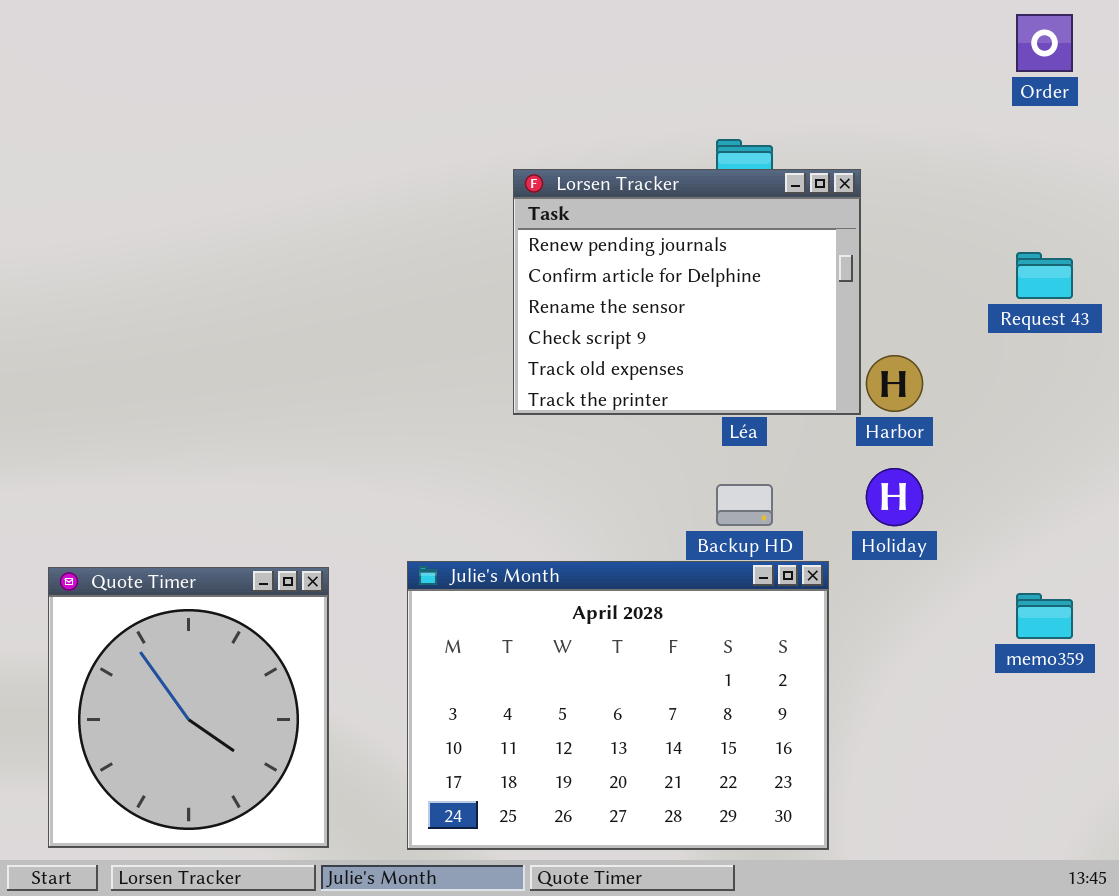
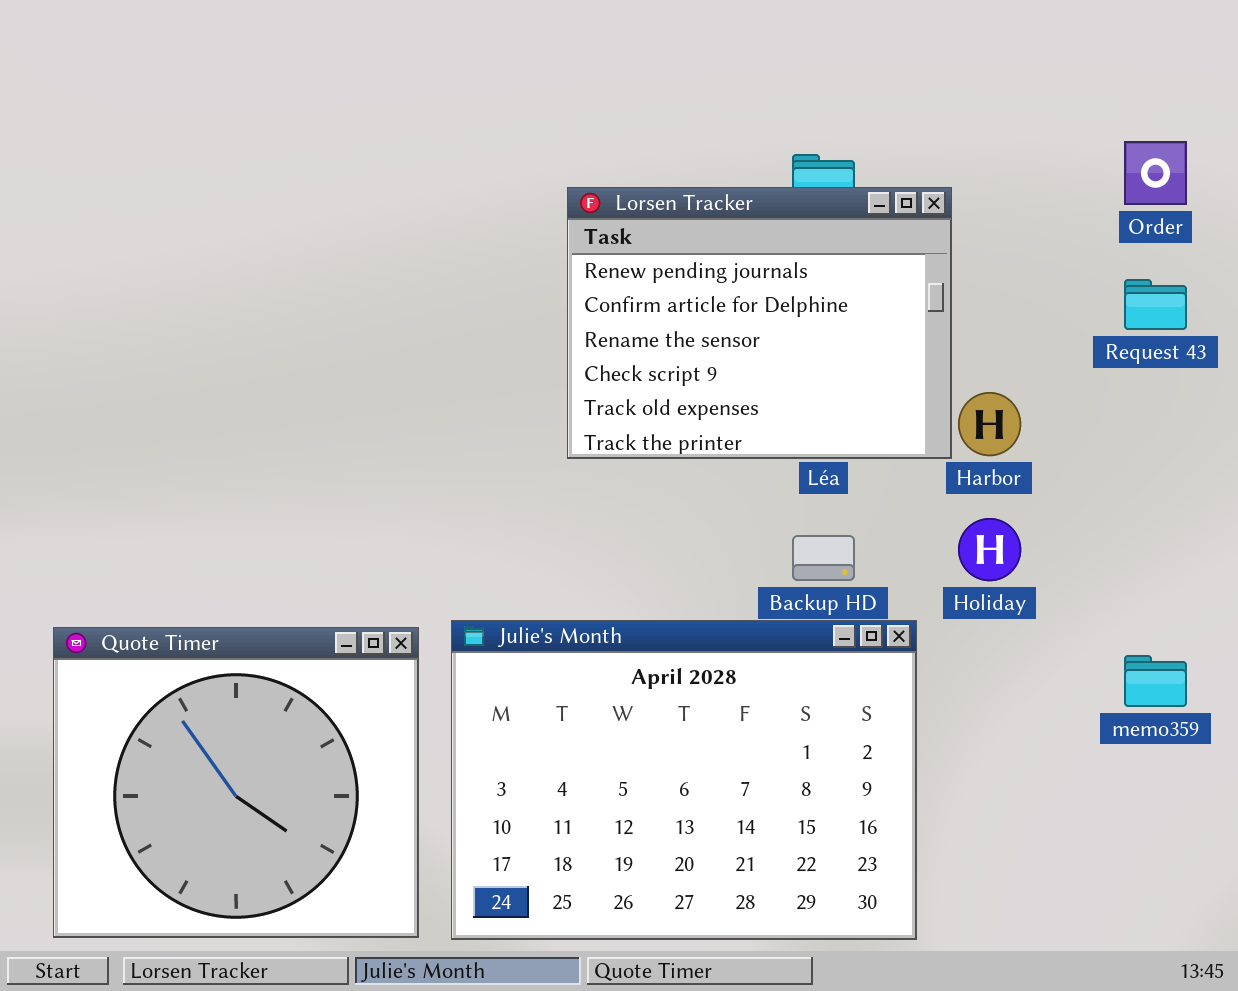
Order: [1016,14,1073,72] -> [1124,141,1187,205], moved
Quote Timer: [48,567,329,848] -> [53,627,419,938], resized

